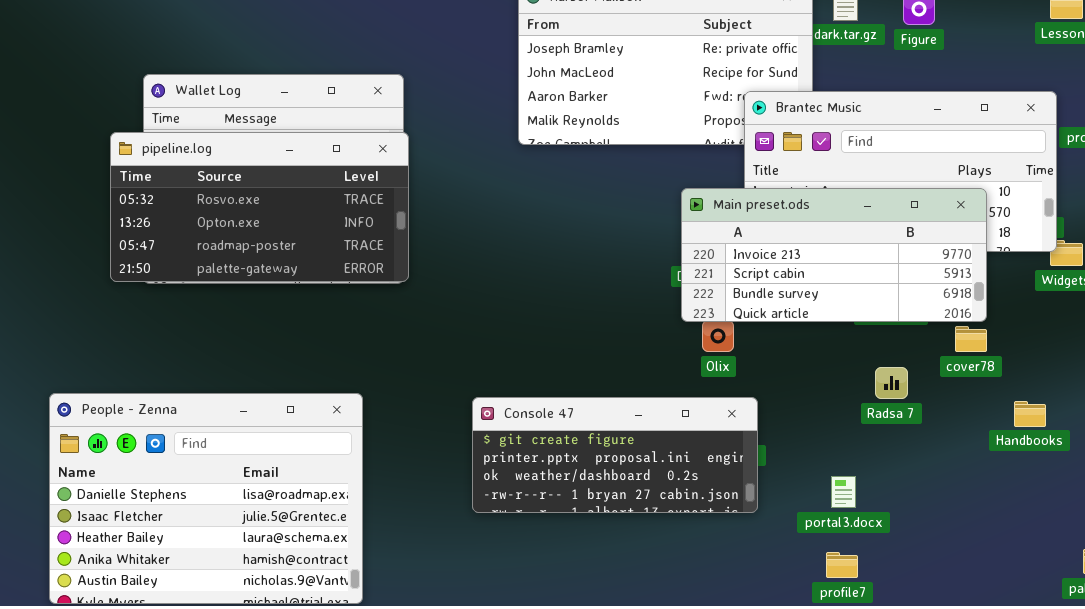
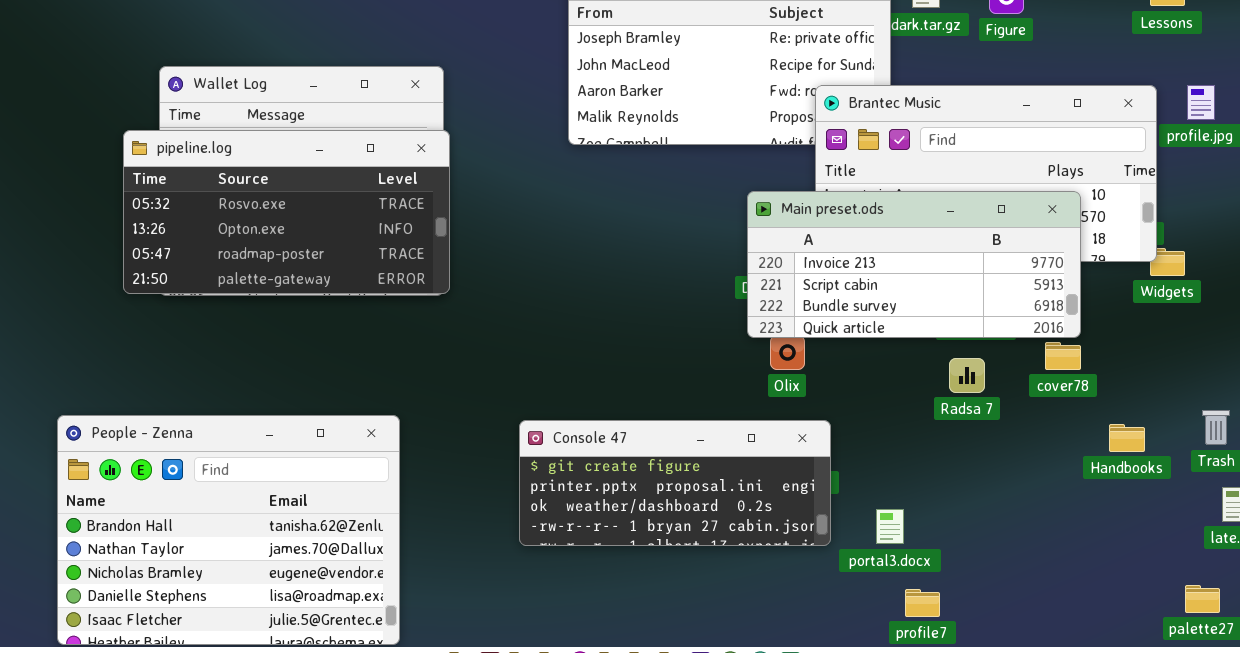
Radsa 7: [875,367,908,399] -> [949,358,985,393], moved
People - Zenna: [49,393,363,604] -> [57,415,400,645], scrolled up 3 rows
portal3.docx: [831,476,856,508] -> [876,509,904,544], moved

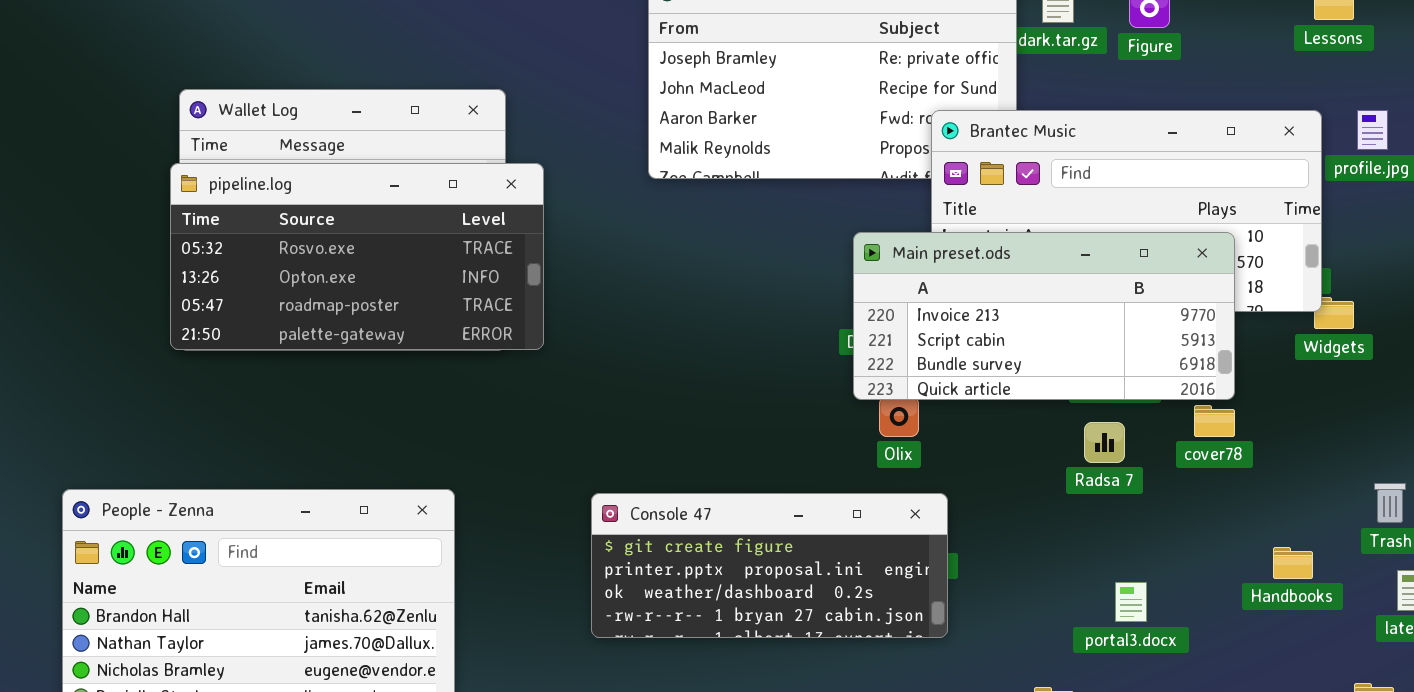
pipeline.log: [123,130,450,294] -> [170,163,544,350], moved
Handbooks: [1109,424,1145,452] -> [1273,547,1313,579], moved
portal3.docx: [876,509,904,544] -> [1115,582,1147,622], moved

